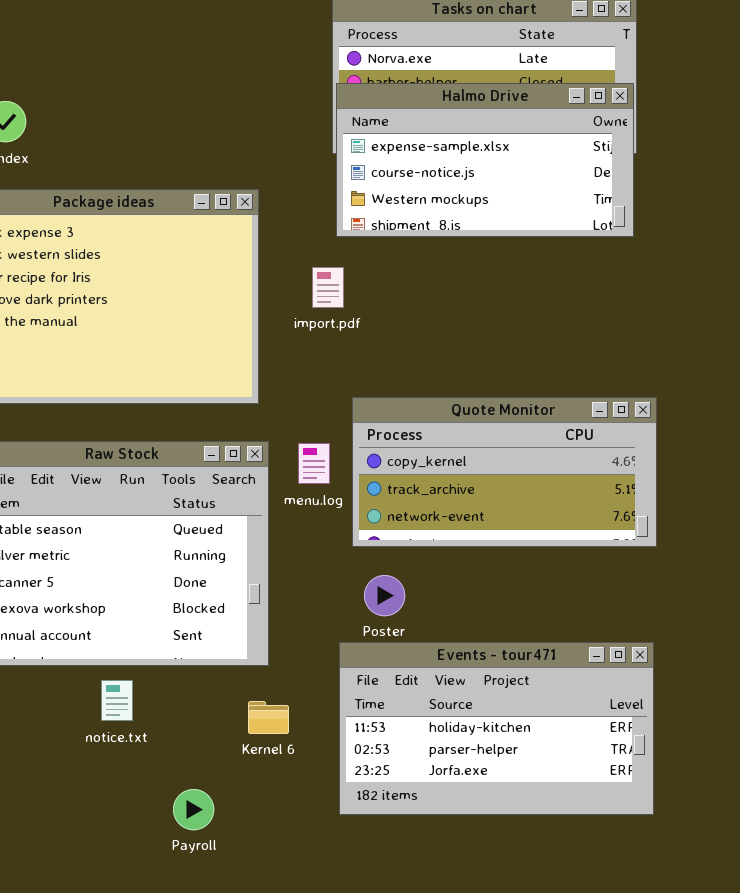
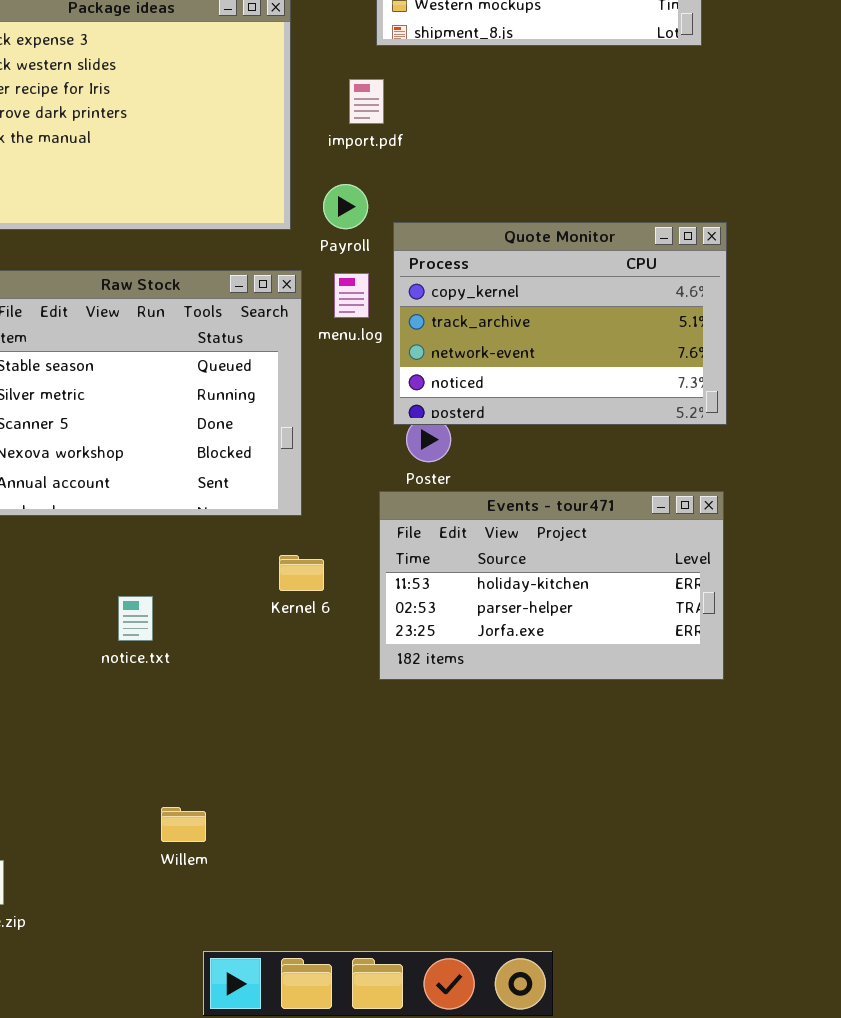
Quote Monitor: [352,397,657,547] -> [393,222,727,425], resized
notice.txt: [101,680,133,721] -> [118,596,153,641], moved
Payroll: [173,789,214,830] -> [323,184,368,229], moved

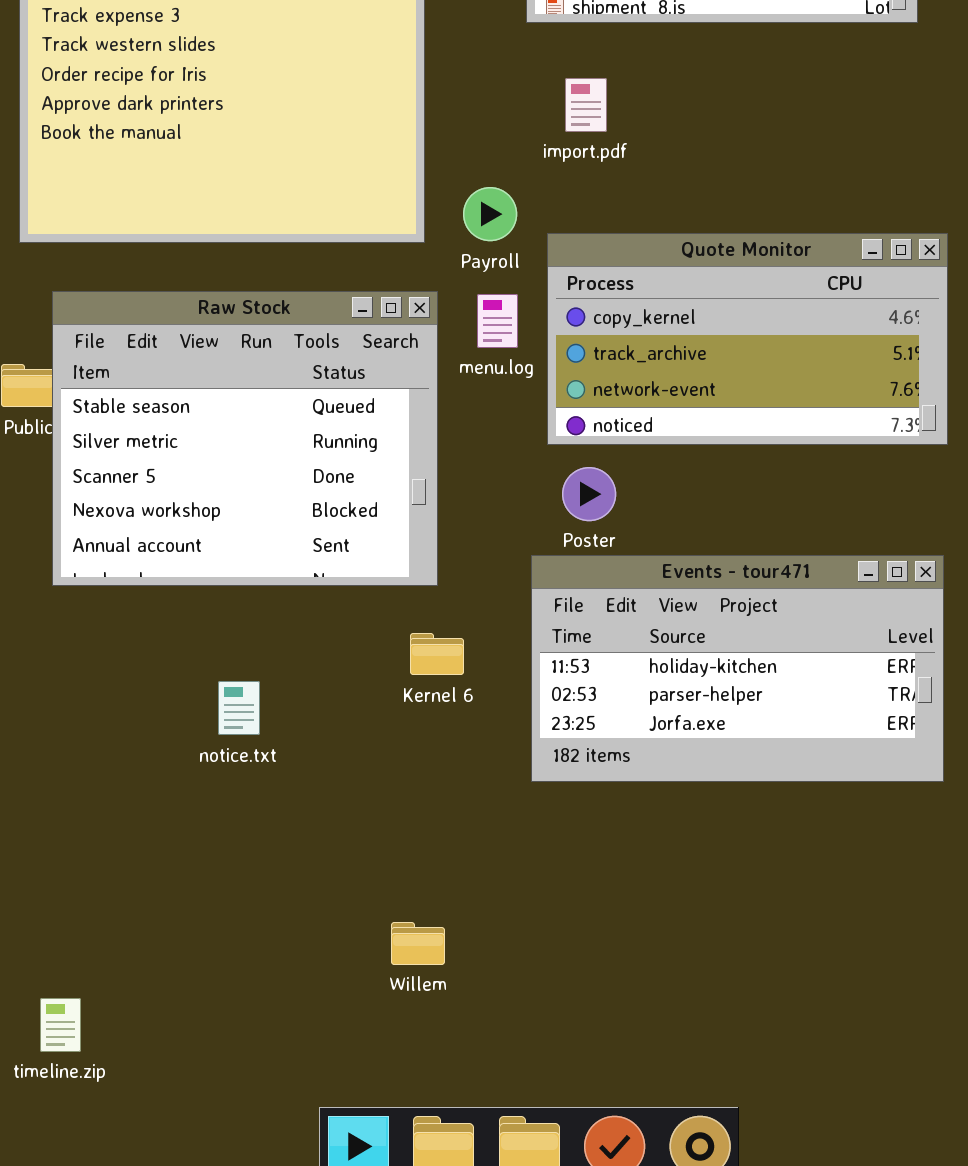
import.pdf: [349,79,384,124] -> [565,78,607,132], moved
Quote Monitor: [393,222,727,425] -> [547,233,948,445], resized
Willem: [161,807,206,842] -> [391,922,445,965], moved

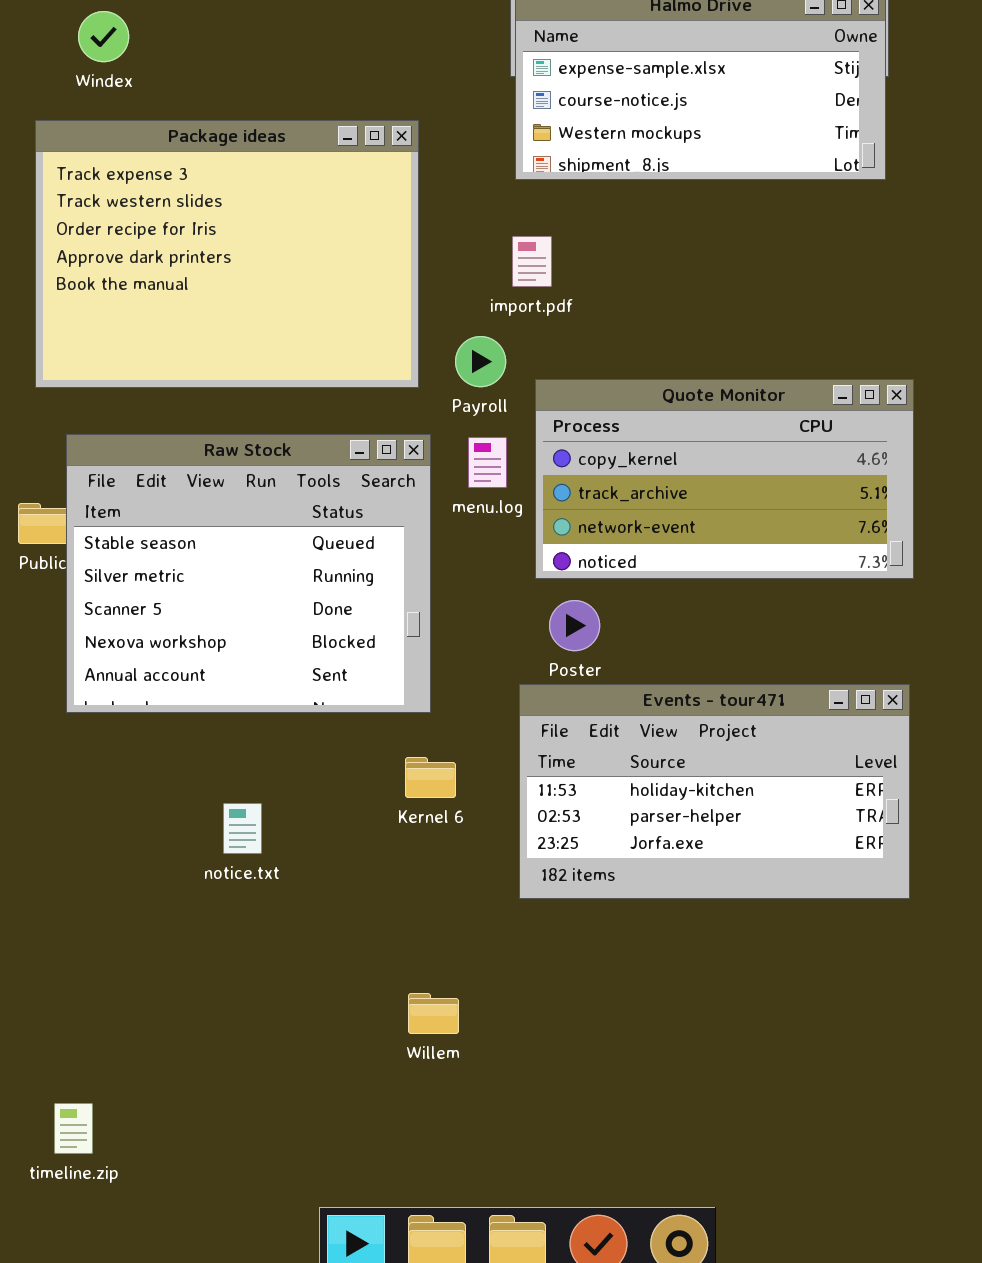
import.pdf: [565,78,607,132] -> [512,236,552,287], moved
Willem: [391,922,445,965] -> [408,993,459,1034], moved

